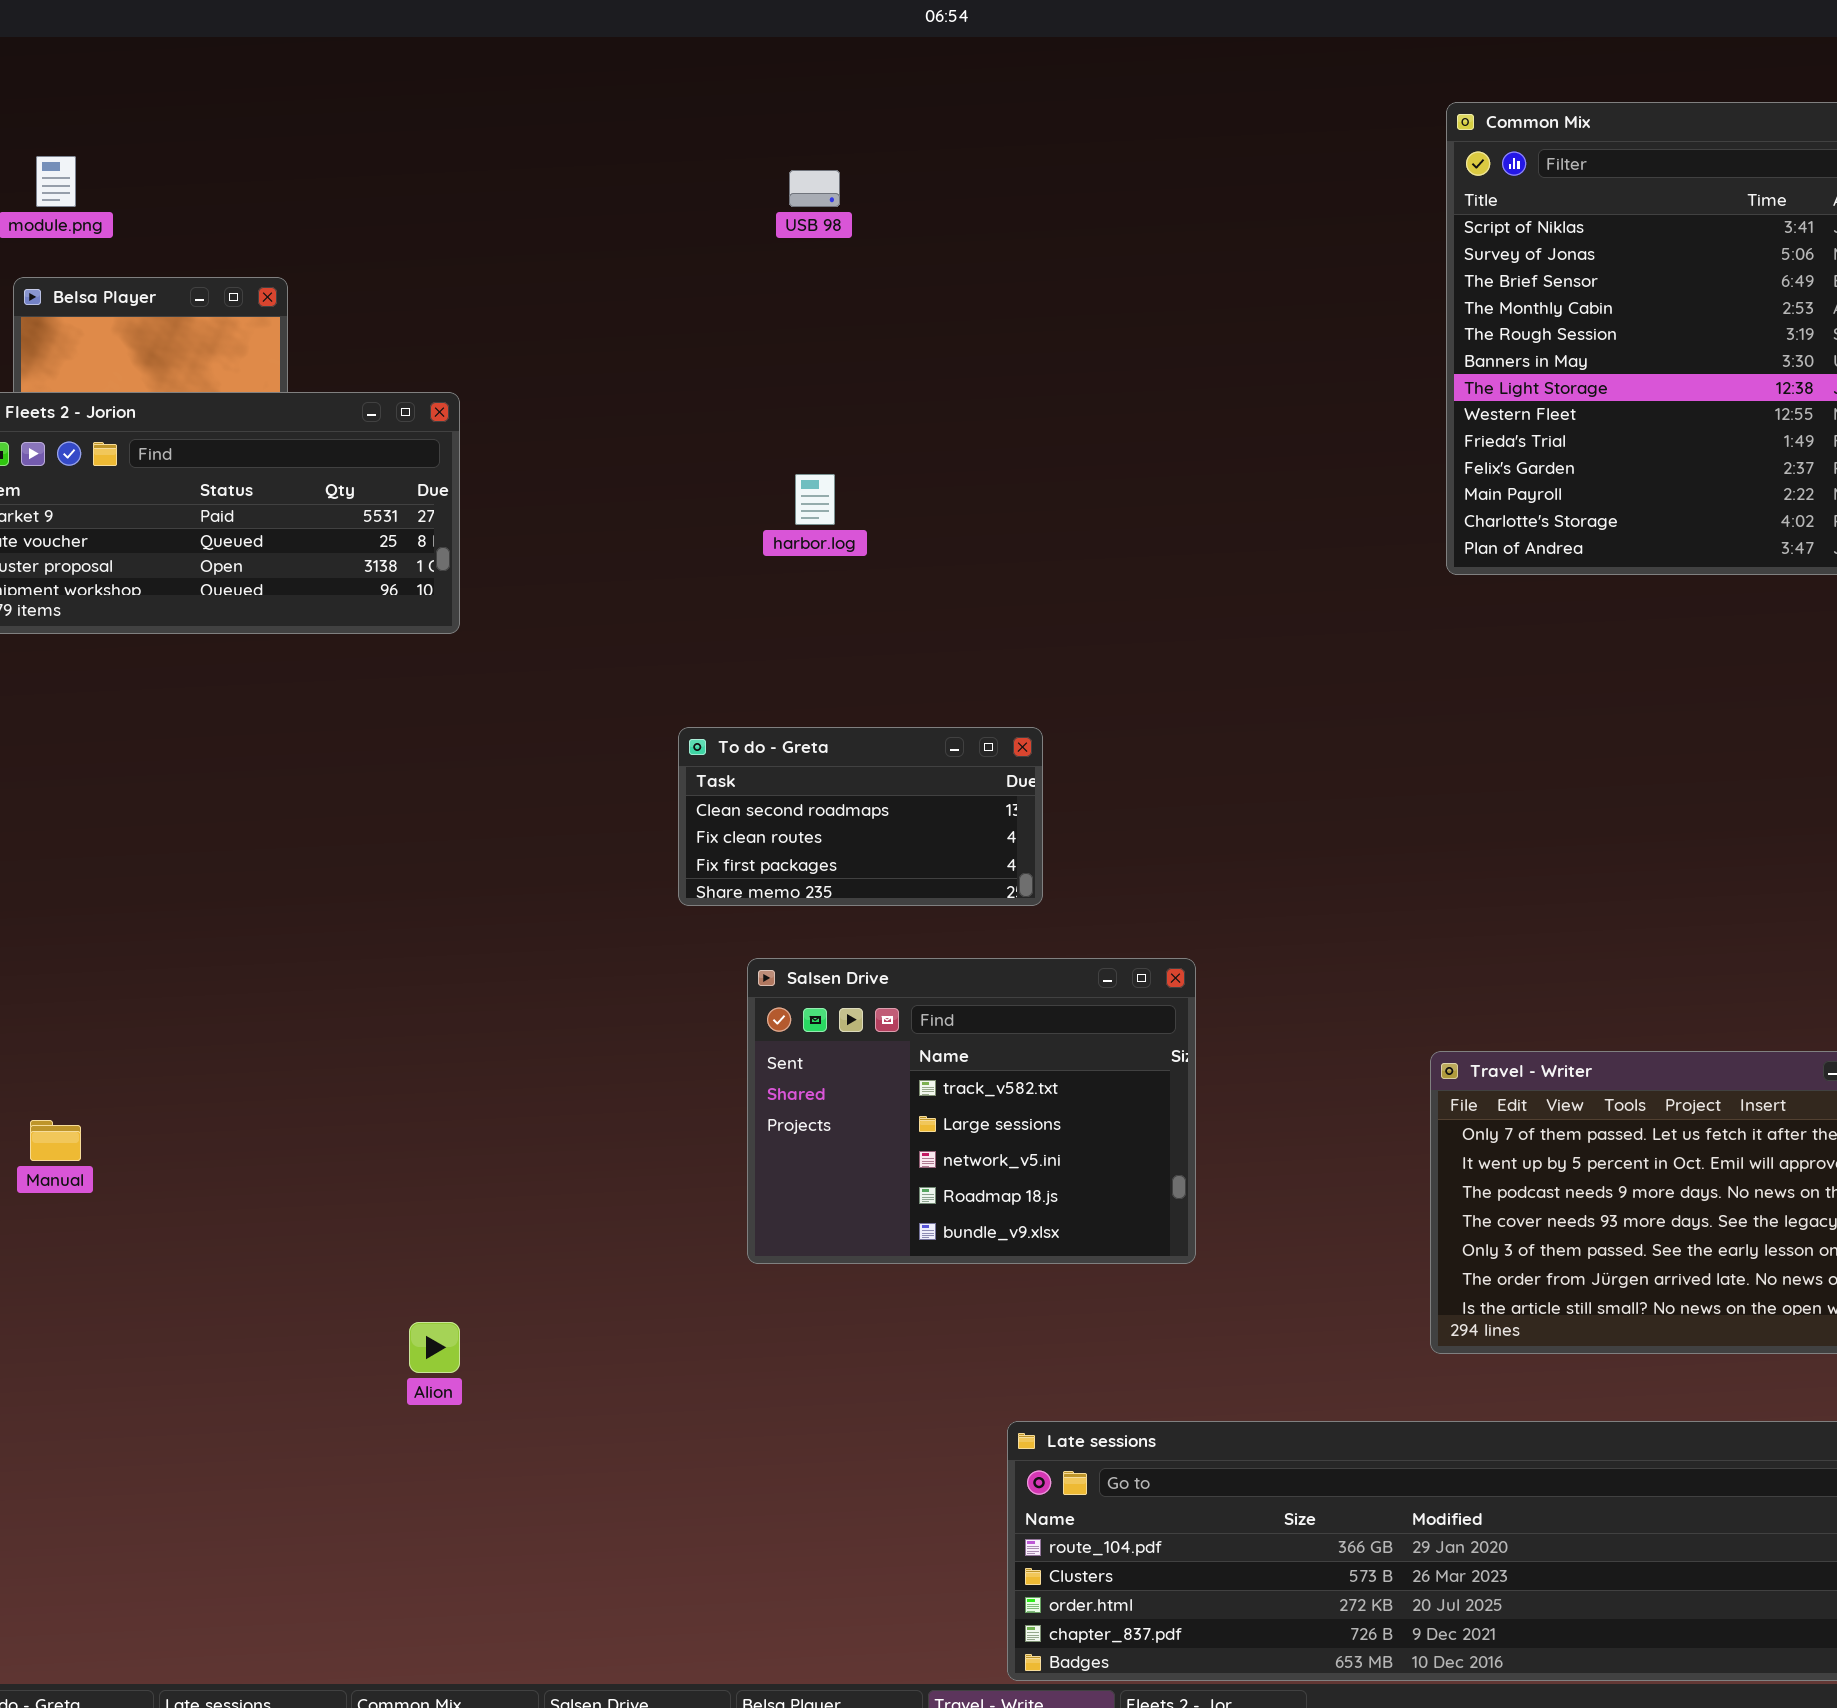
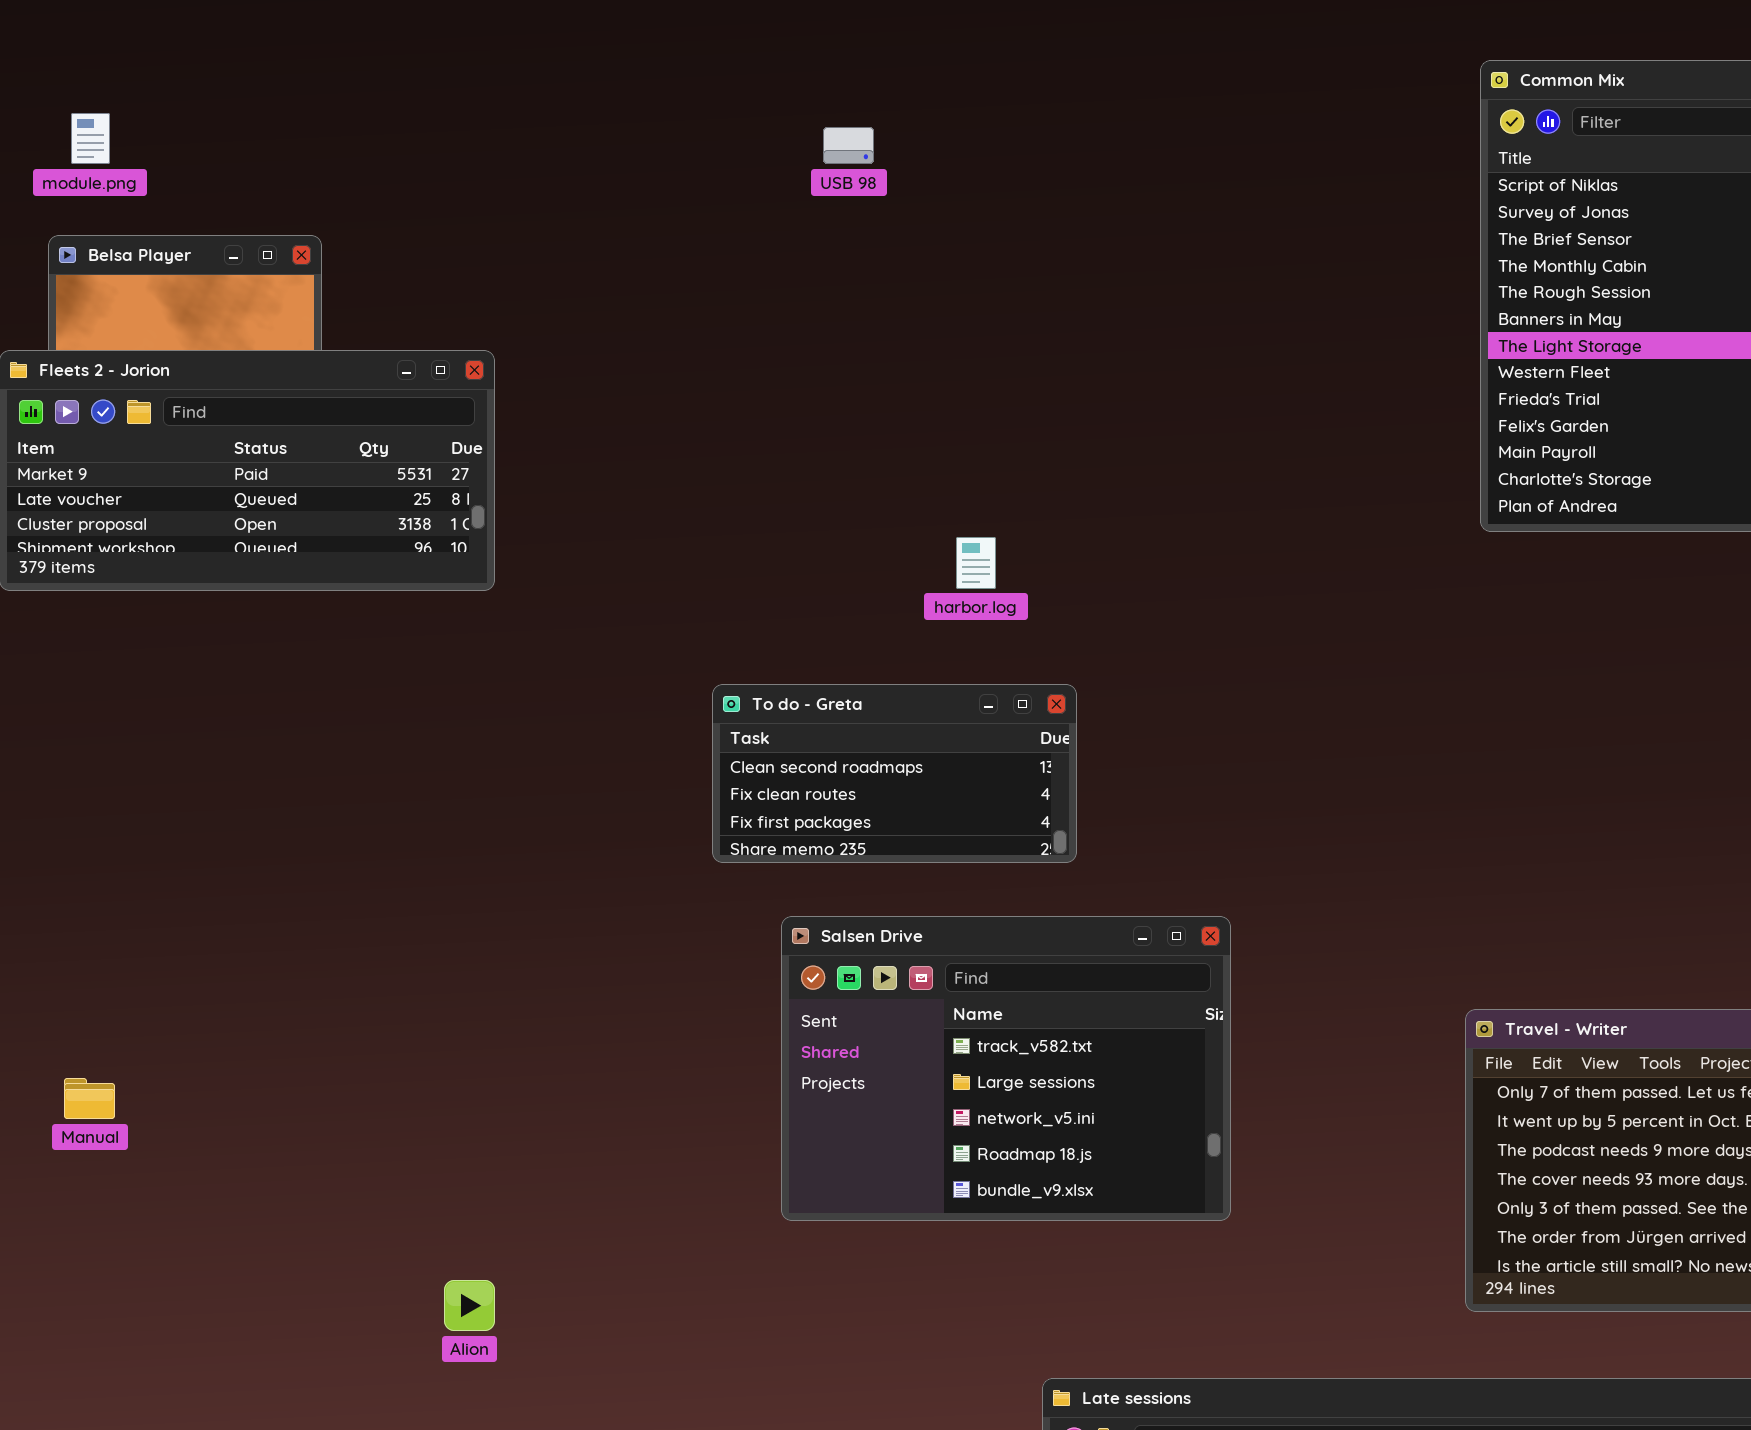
harbor.log: [795,474,835,525] -> [956,537,996,589], moved

